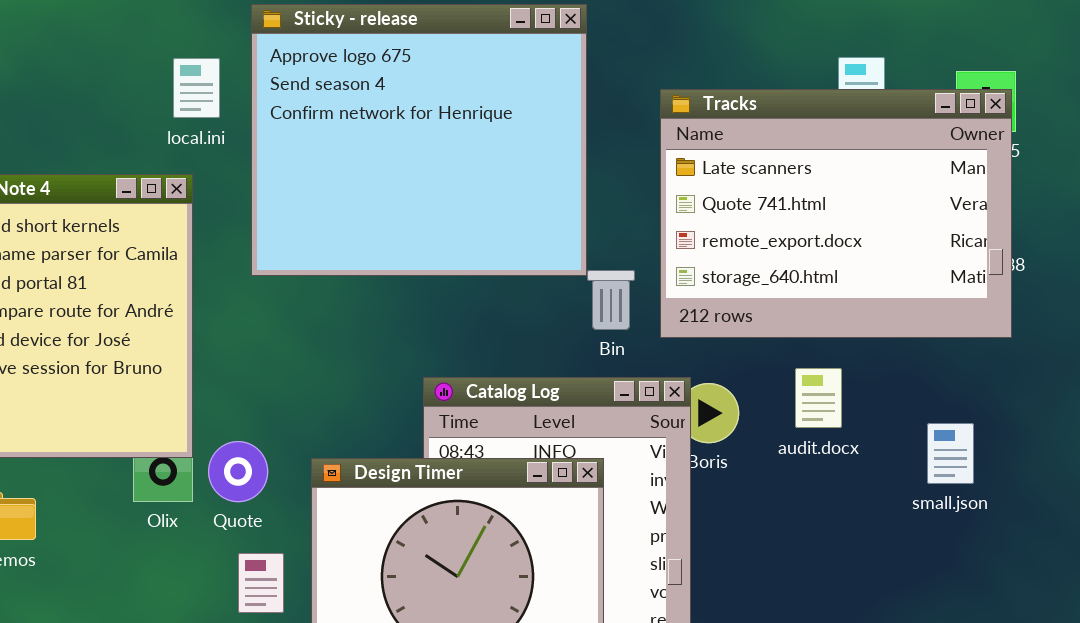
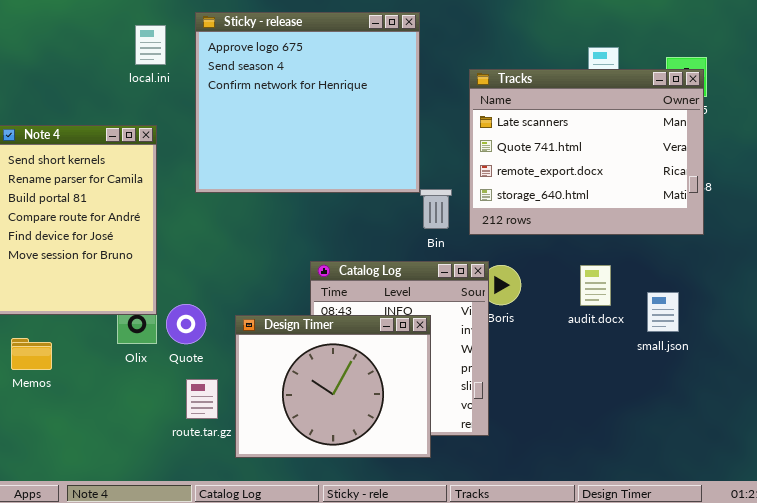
local.ini: [173,58,220,118] -> [135,25,166,65], moved
audit.docx: [795,368,842,428] -> [580,265,611,306], moved

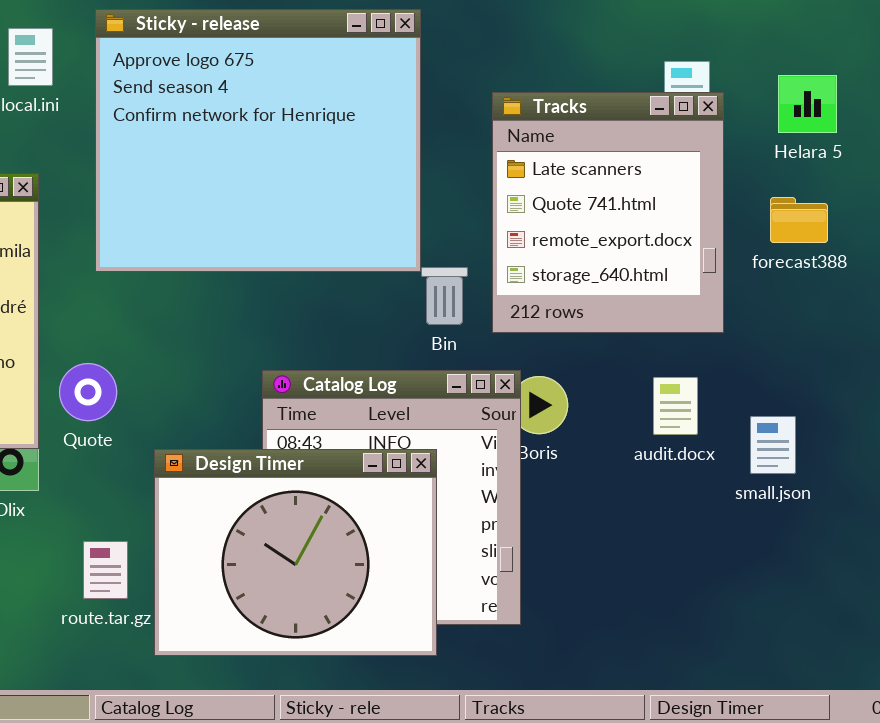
Tracks: [469,69,704,235] -> [492,92,724,333], resized
Quote: [166,304,206,344] -> [59,363,117,421], moved

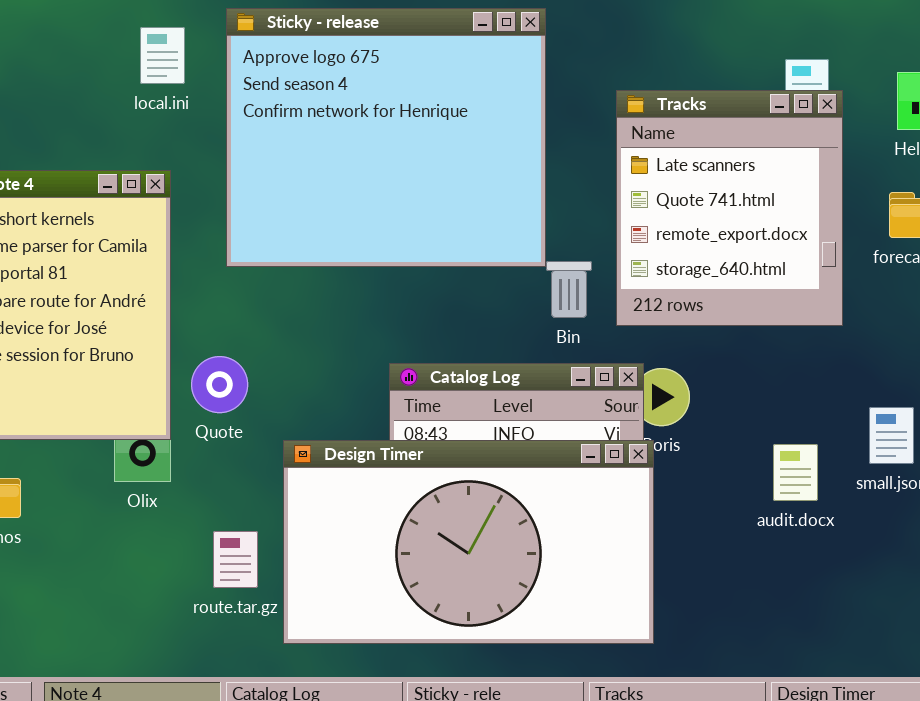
audit.docx: [653,377,698,435] -> [773,444,818,501], moved
Design Timer: [154,449,437,656] -> [283,440,654,644], resized

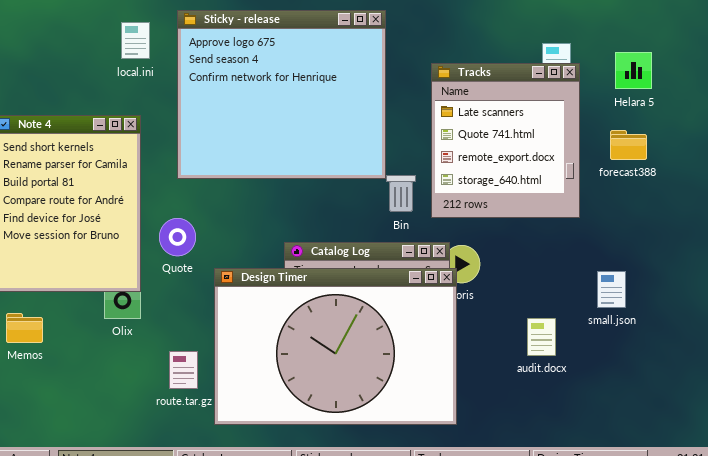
Quote: [191,356,248,413] -> [159,218,196,256], moved
Design Timer: [283,440,654,644] -> [214,268,457,425], resized
audit.docx: [773,444,818,501] -> [527,318,556,356], moved

